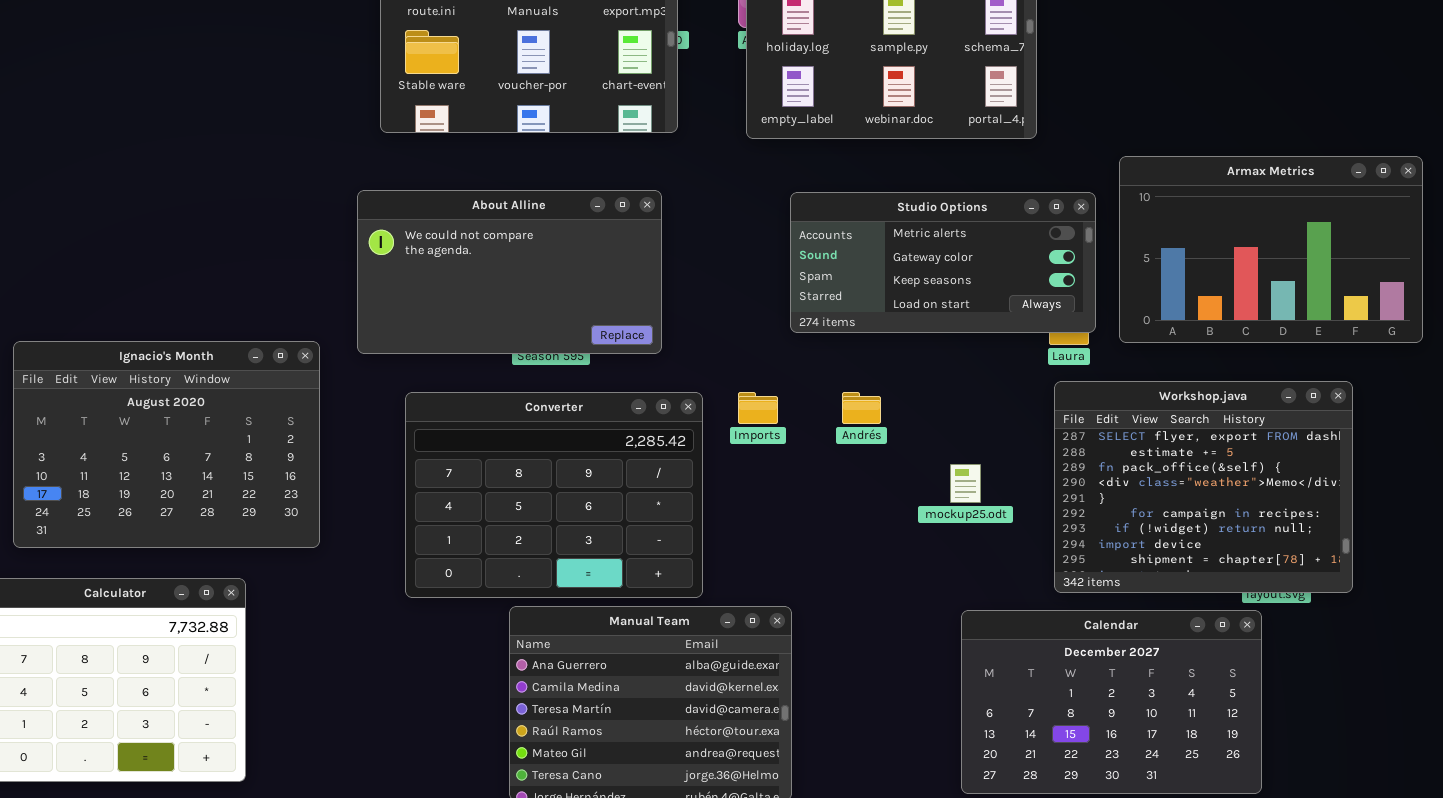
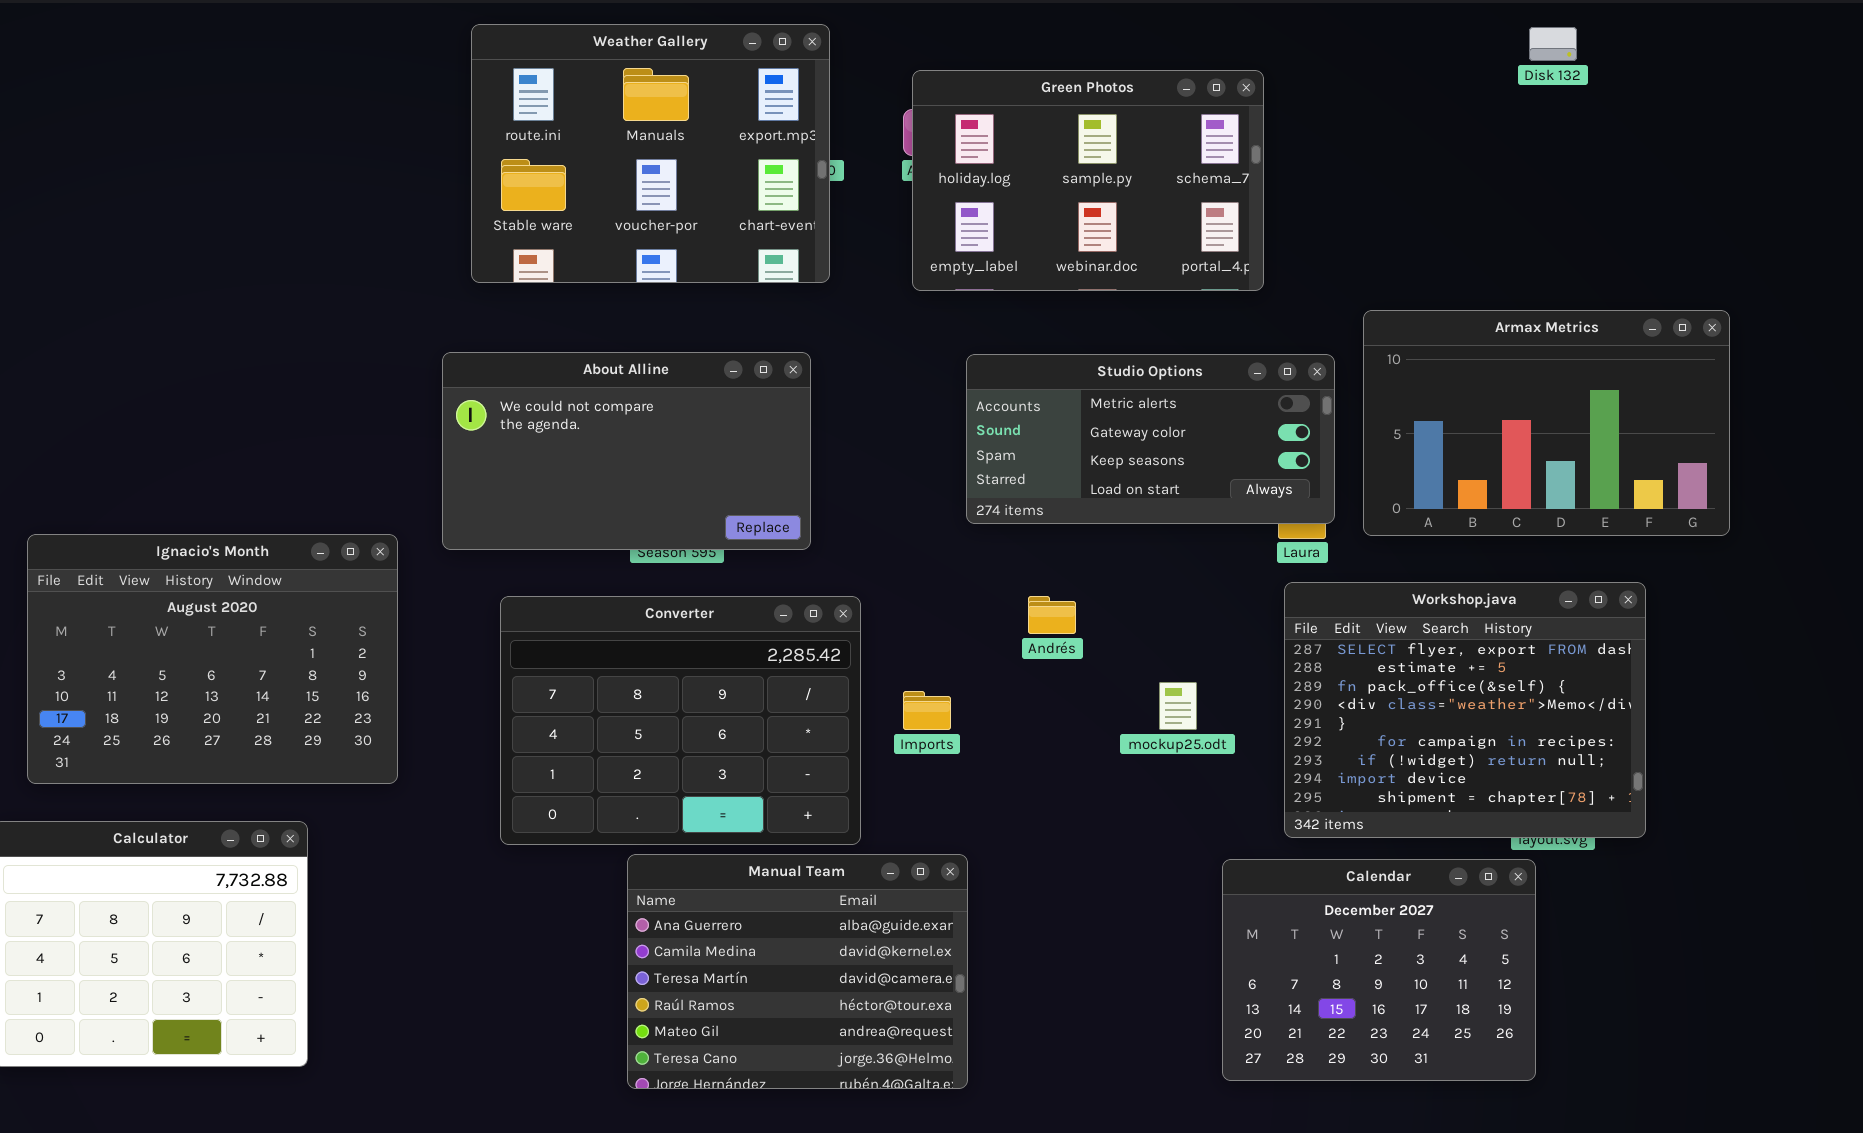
Imports: [738,392,778,424] -> [903,691,951,730], moved
Calendar: [961,610,1262,794] -> [1222,859,1536,1081], resized

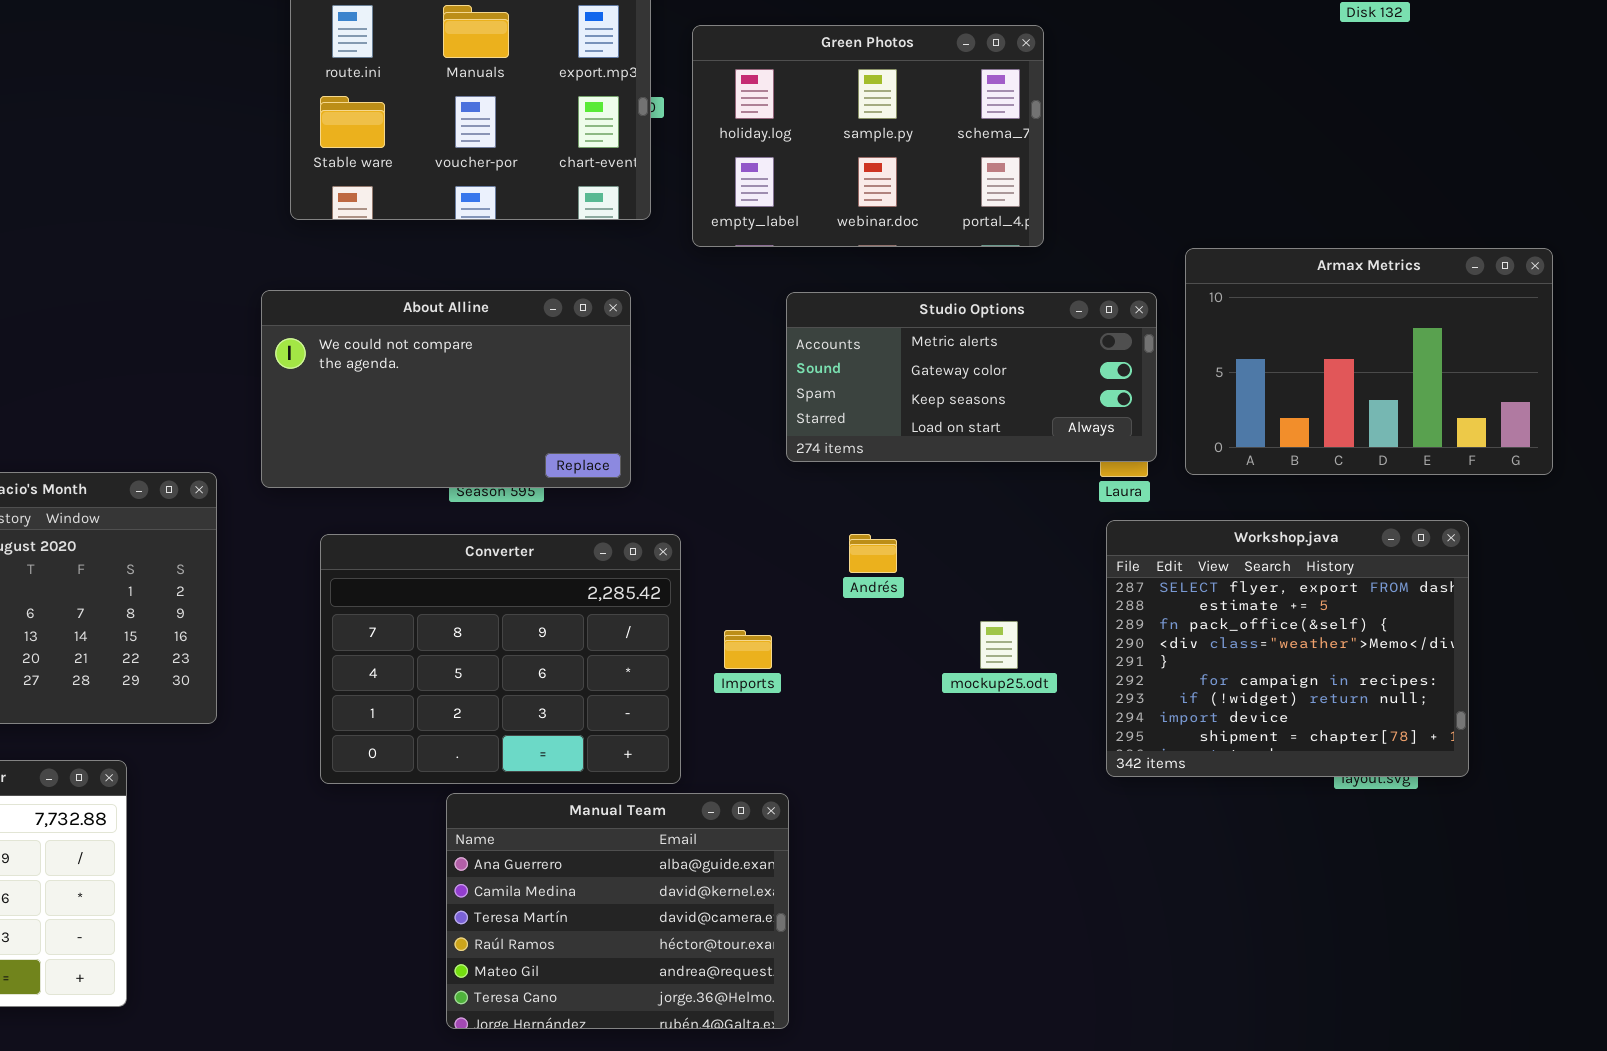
Green Photos: [912,70,1264,291] -> [692,25,1044,247], moved
Calendar: [1222,859,1536,1081] -> none, closed

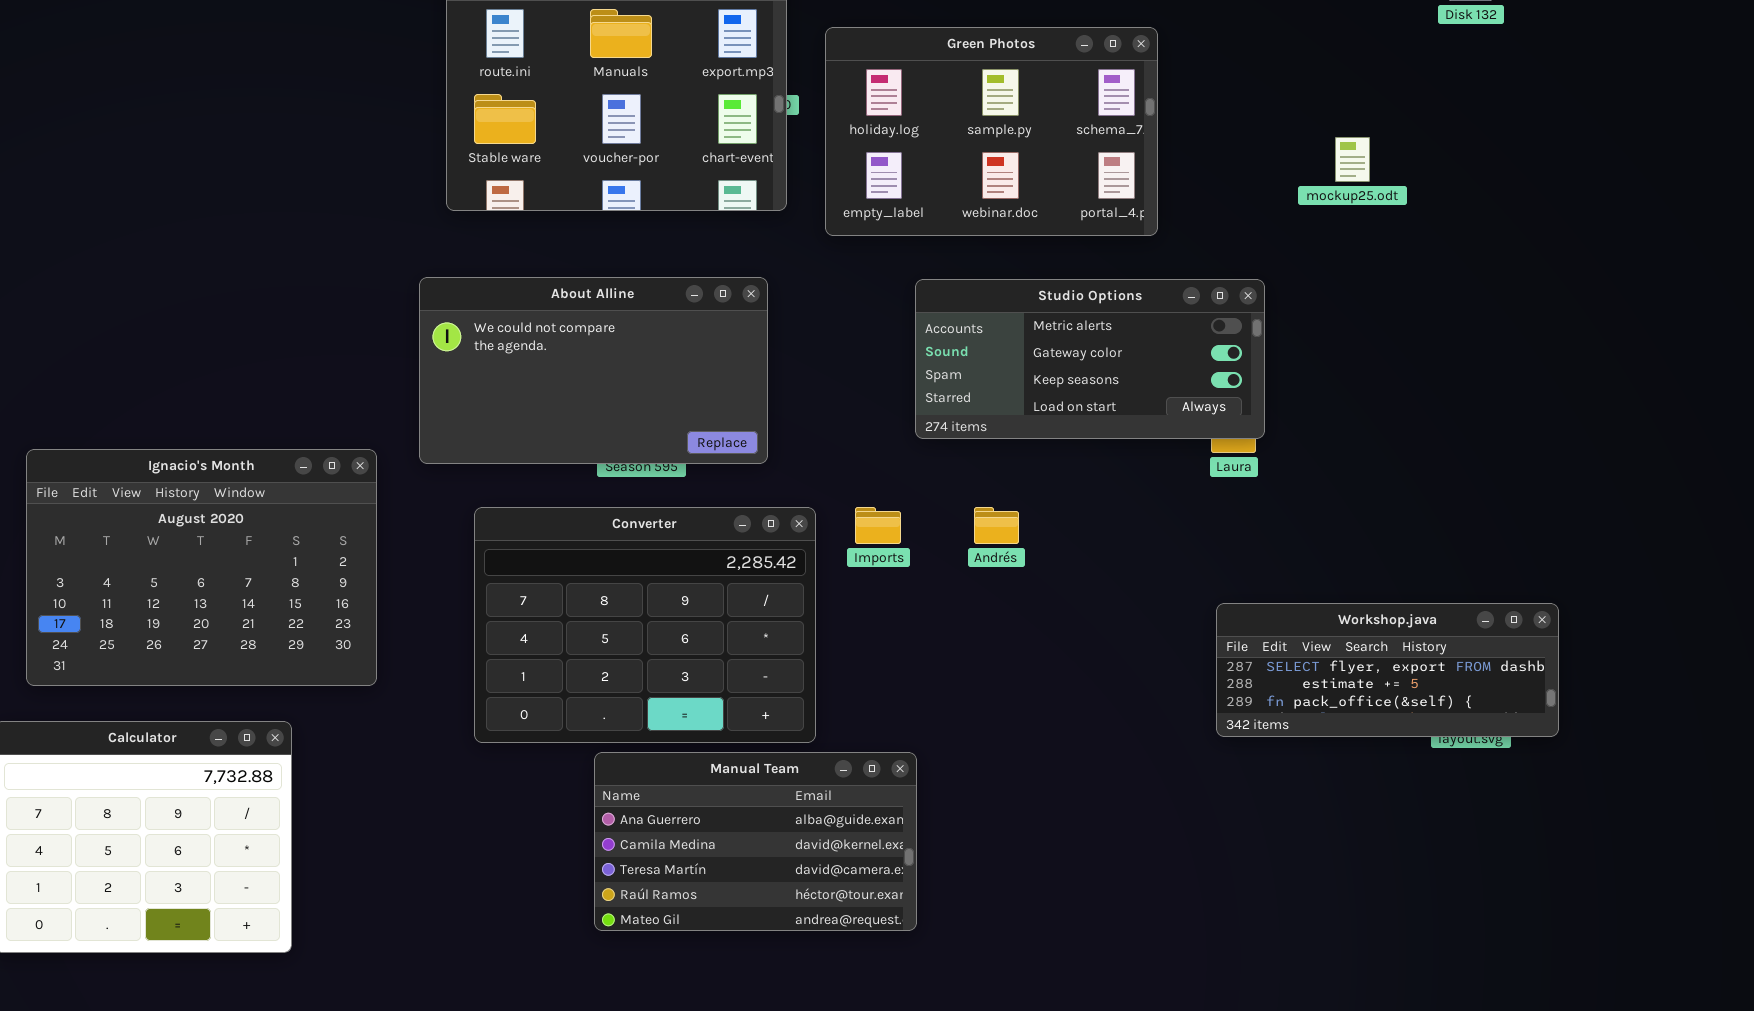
Armax Metrics: [1185,248,1553,475] -> none, closed
Workshop.java: [1106,520,1469,777] -> [1216,603,1559,737], resized
mockup25.odt: [980,621,1018,669] -> [1335,137,1370,182], moved
Imports: [724,630,772,669] -> [855,507,901,544], moved
Manual Team: [446,793,789,1029] -> [594,752,917,931], resized

